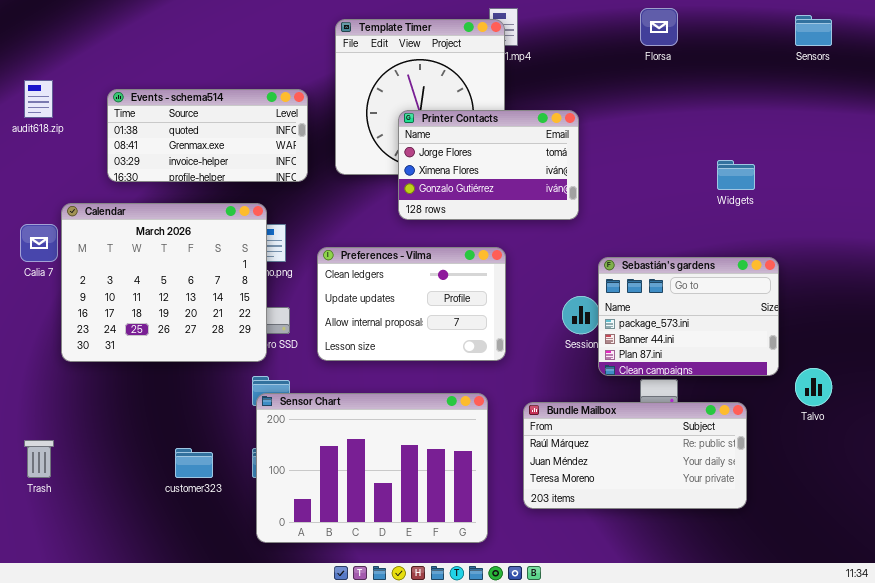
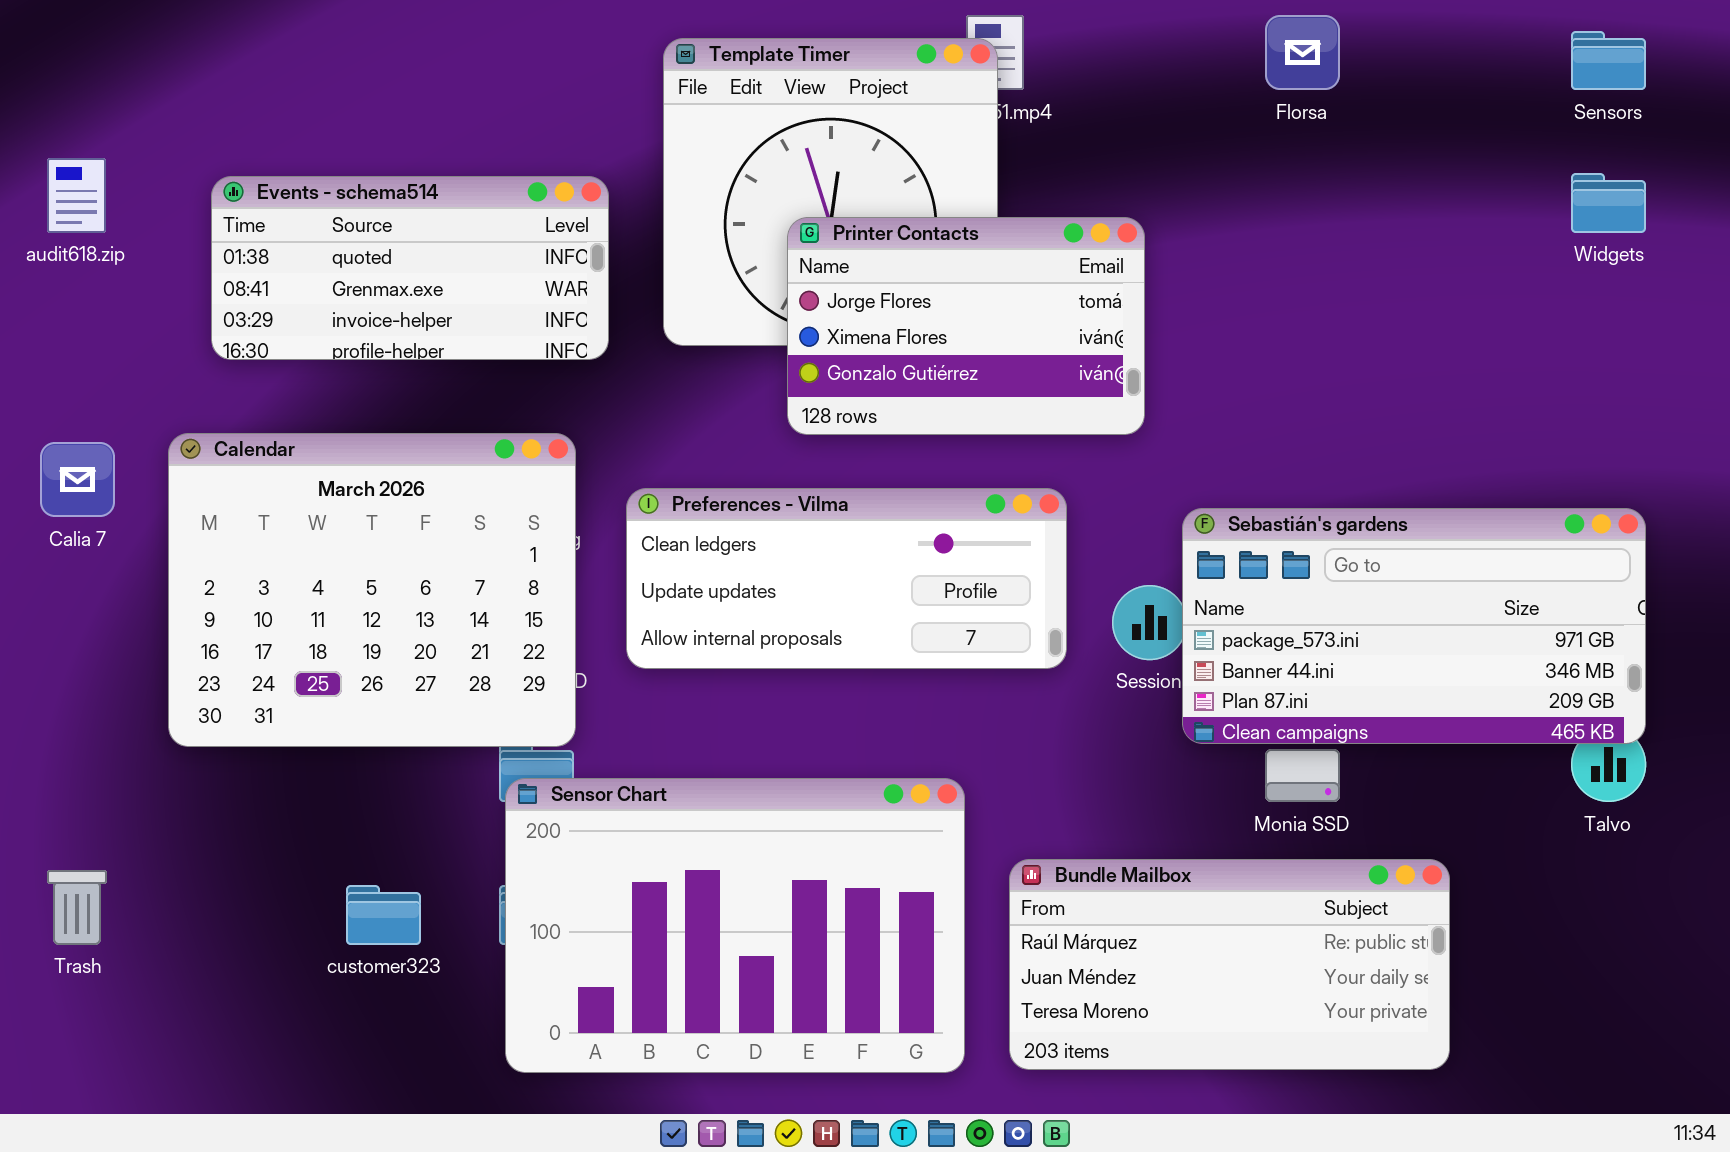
Widgets: [717,160,755,190] -> [1571,173,1646,233], moved
Calendar: [61,203,267,362] -> [168,433,576,747], moved
Preferences - Vilma: [317,247,506,361] -> [626,488,1067,669], resized
Sebastián's gardens: [598,257,779,376] -> [1182,508,1646,744], resized
Bundle Mailbox: [523,402,747,509] -> [1009,859,1450,1070], moved

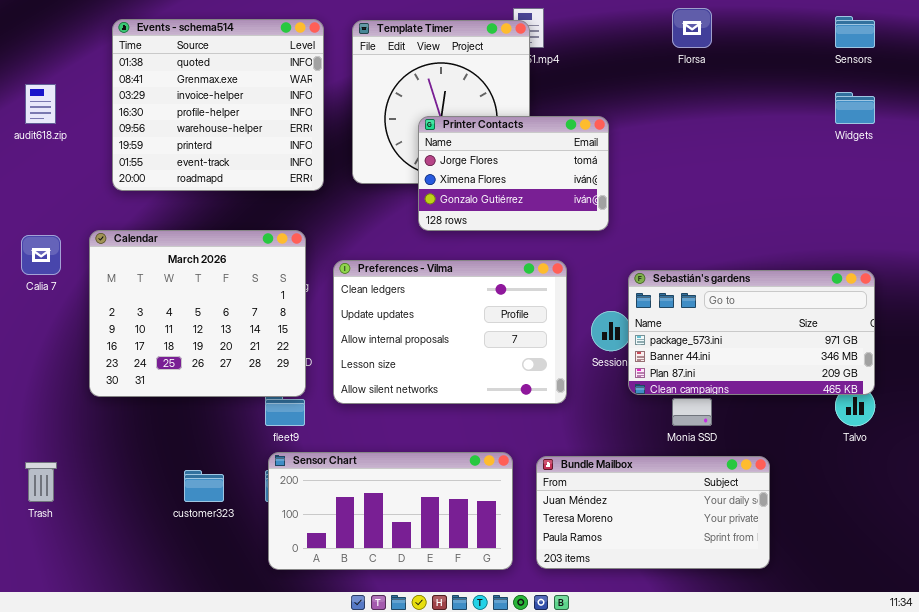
Events - schema514: [211,176,609,360] -> [112,19,324,191], resized
Preferences - Vilma: [626,488,1067,669] -> [333,260,567,404], resized
Sensor Chart: [505,778,965,1073] -> [268,452,513,570], resized
Bundle Mailbox: [1009,859,1450,1070] -> [536,456,770,569], scrolled down 1 row

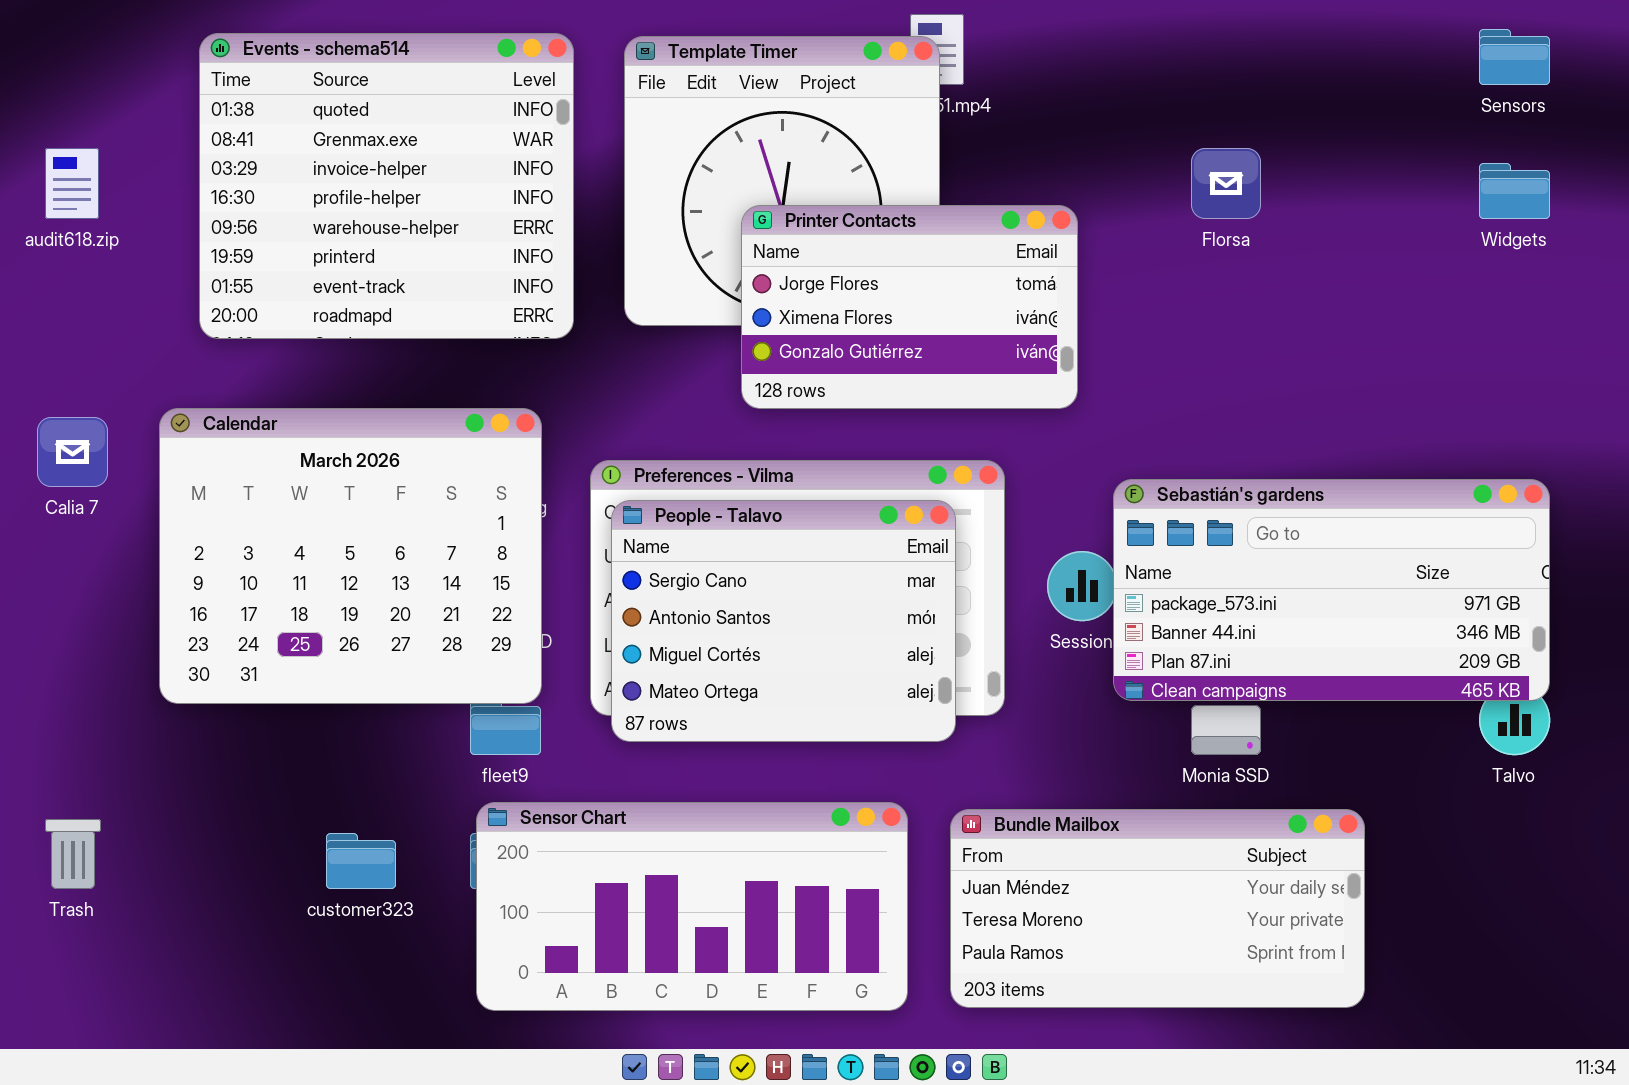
Florsa: [672,8,712,48] -> [1191,148,1261,219], moved
People - Talavo: none -> [611,500,956,742], opened

